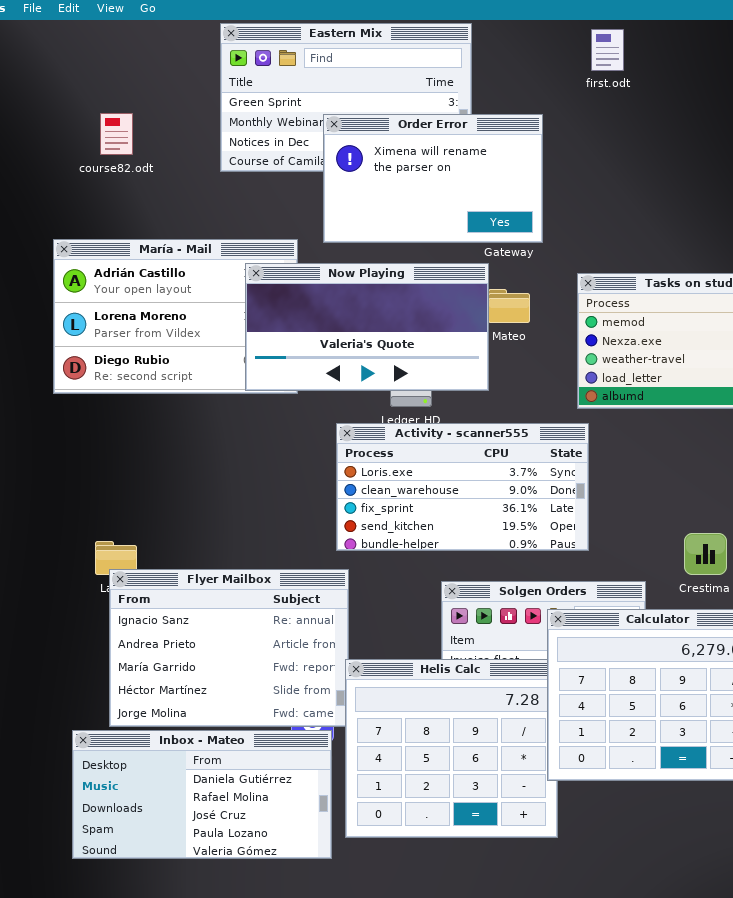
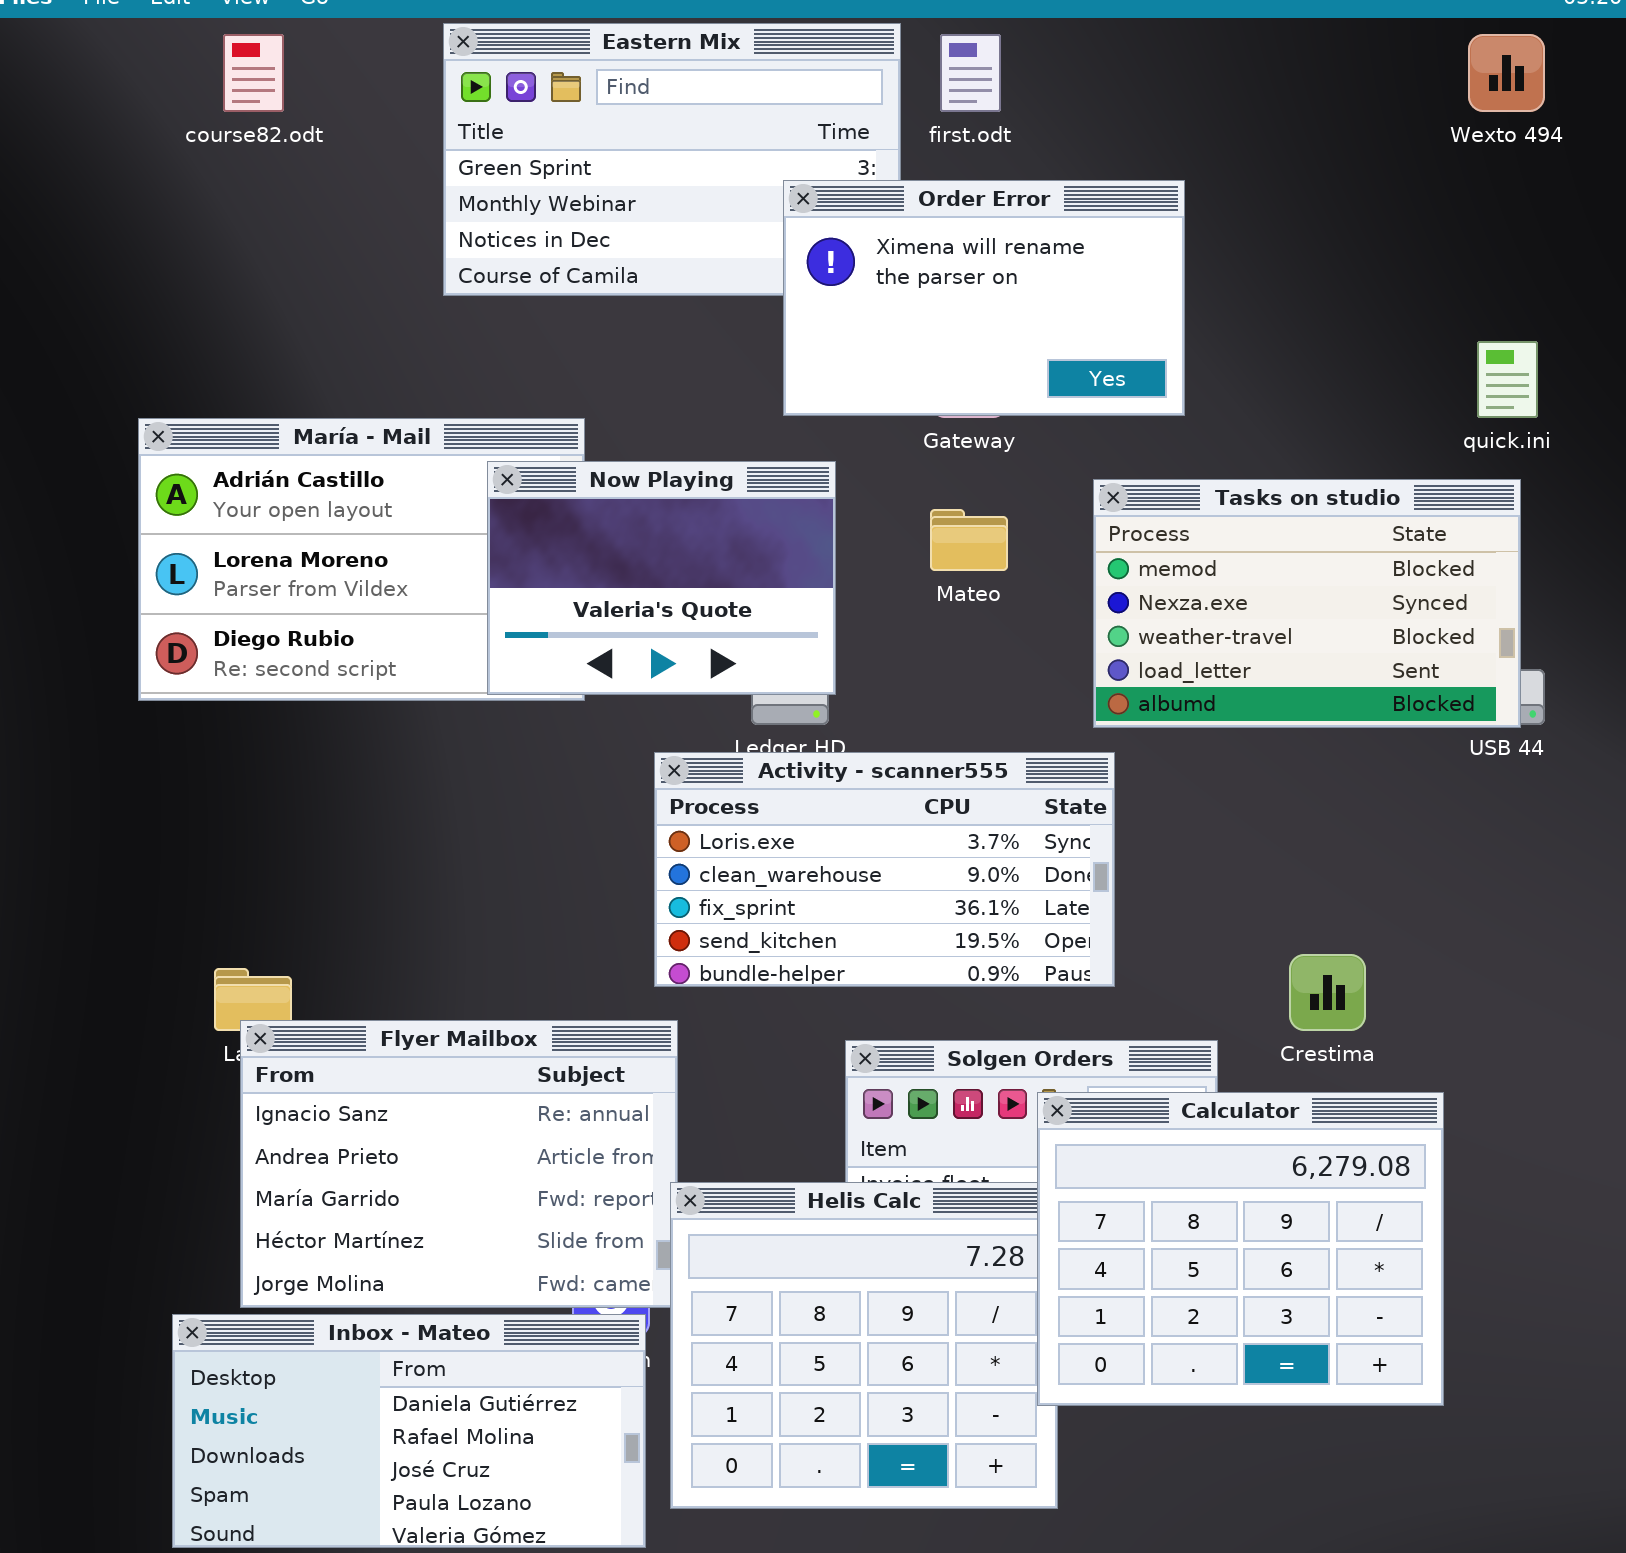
first.odt: [591,29,624,71] -> [940,34,1001,112], moved
course82.odt: [100,113,133,155] -> [223,34,284,112], moved
Order Error: [323,114,543,243] -> [783,180,1185,416], moved
Now Playing: [245,263,489,391] -> [487,461,836,695], resized

